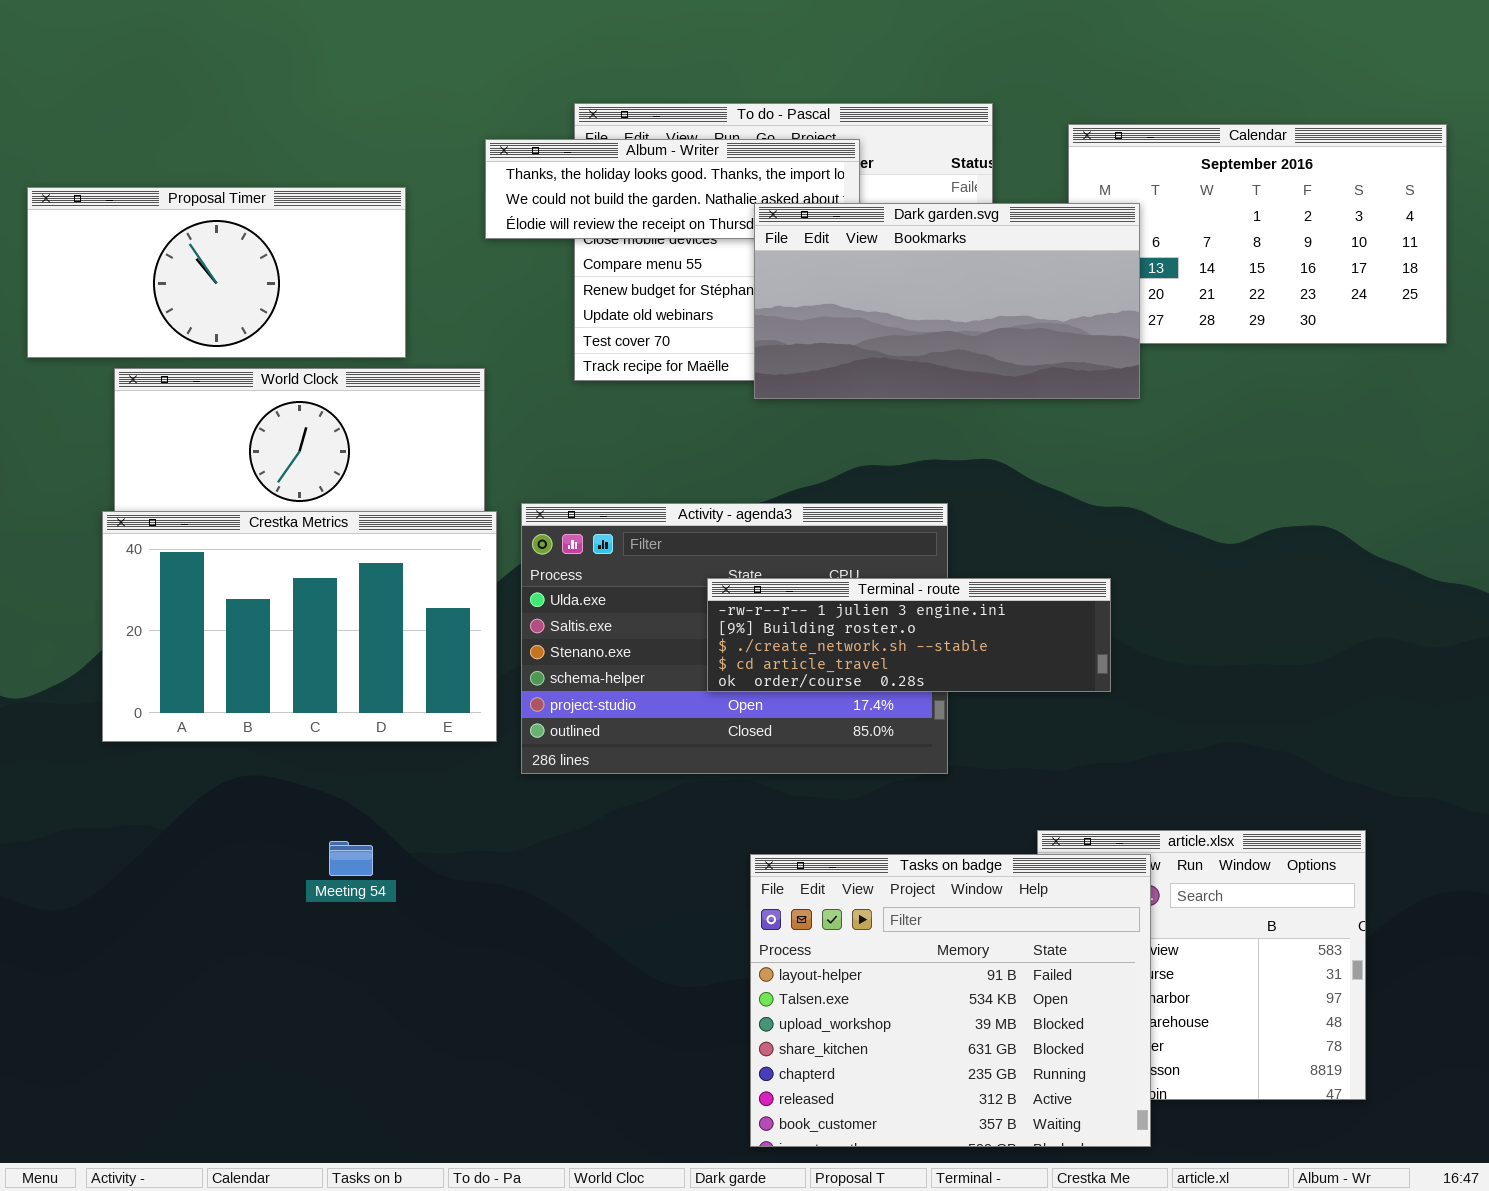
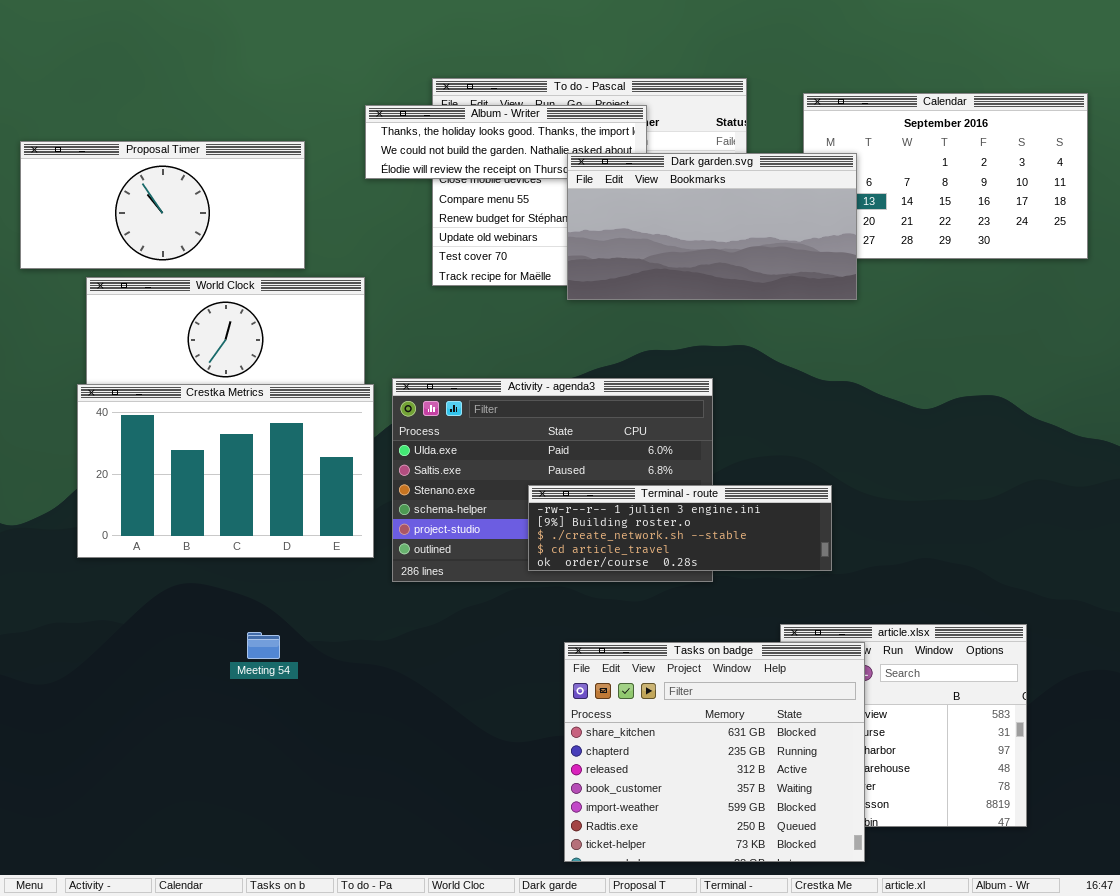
Terminal - route: [707,578,1111,692] -> [528,485,832,571], moved
Tasks on badge: [750,854,1151,1147] -> [564,642,865,862], scrolled down 3 rows

